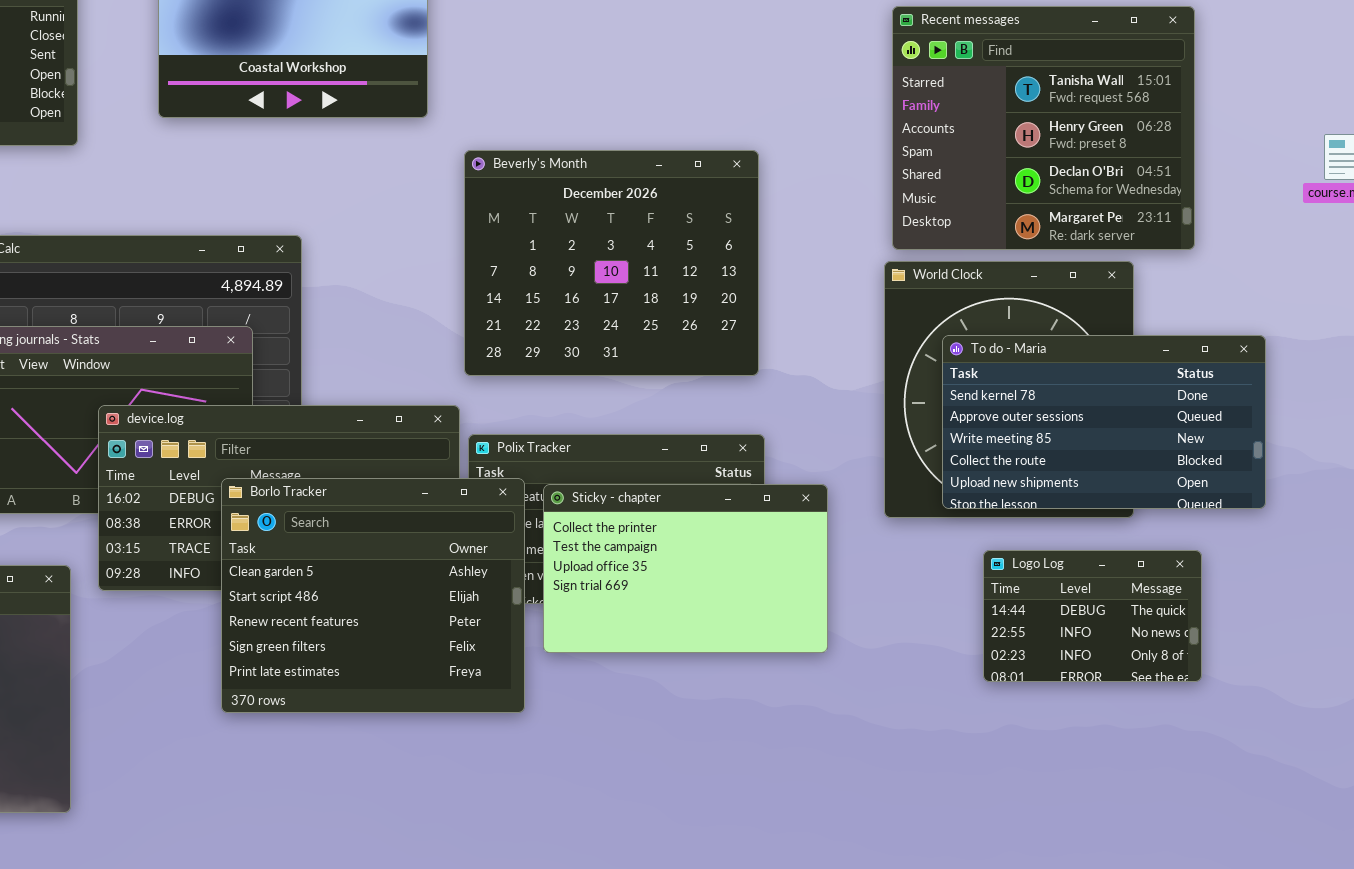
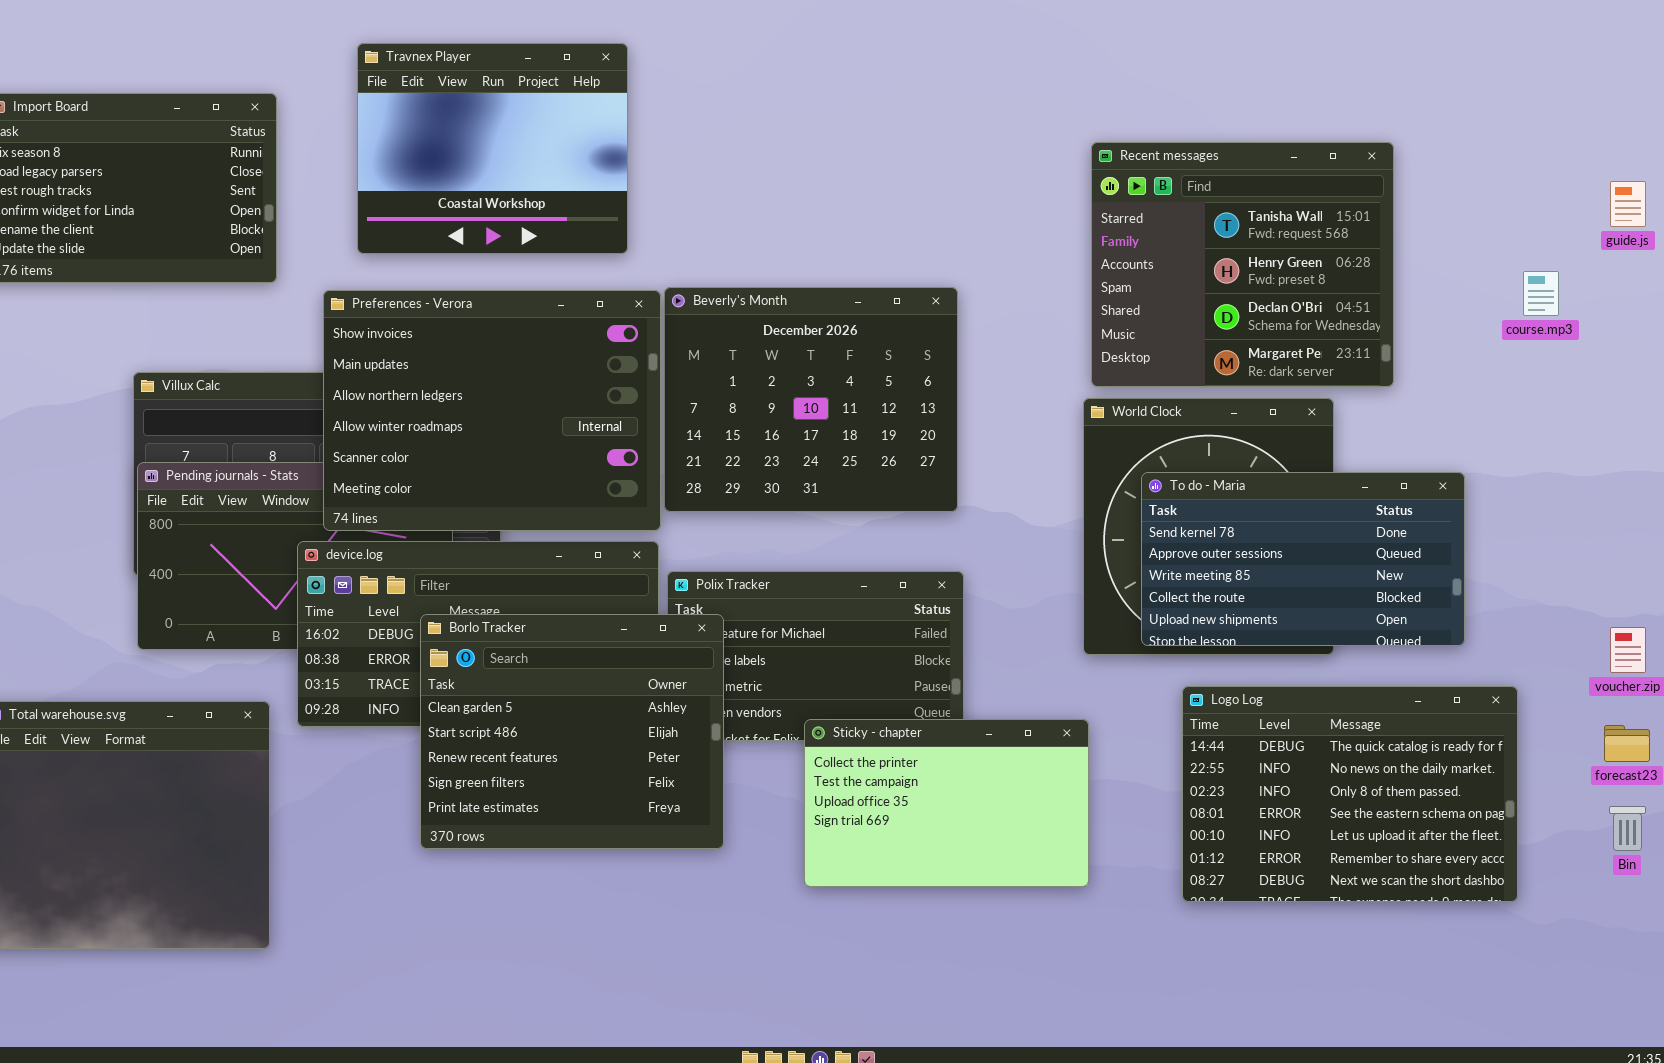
Preferences - Verora: none -> [323,290,661,531], opened
Sticky - chapter: [543,484,828,653] -> [804,719,1089,887], moved
Logo Log: [983,550,1202,682] -> [1182,686,1518,902], resized

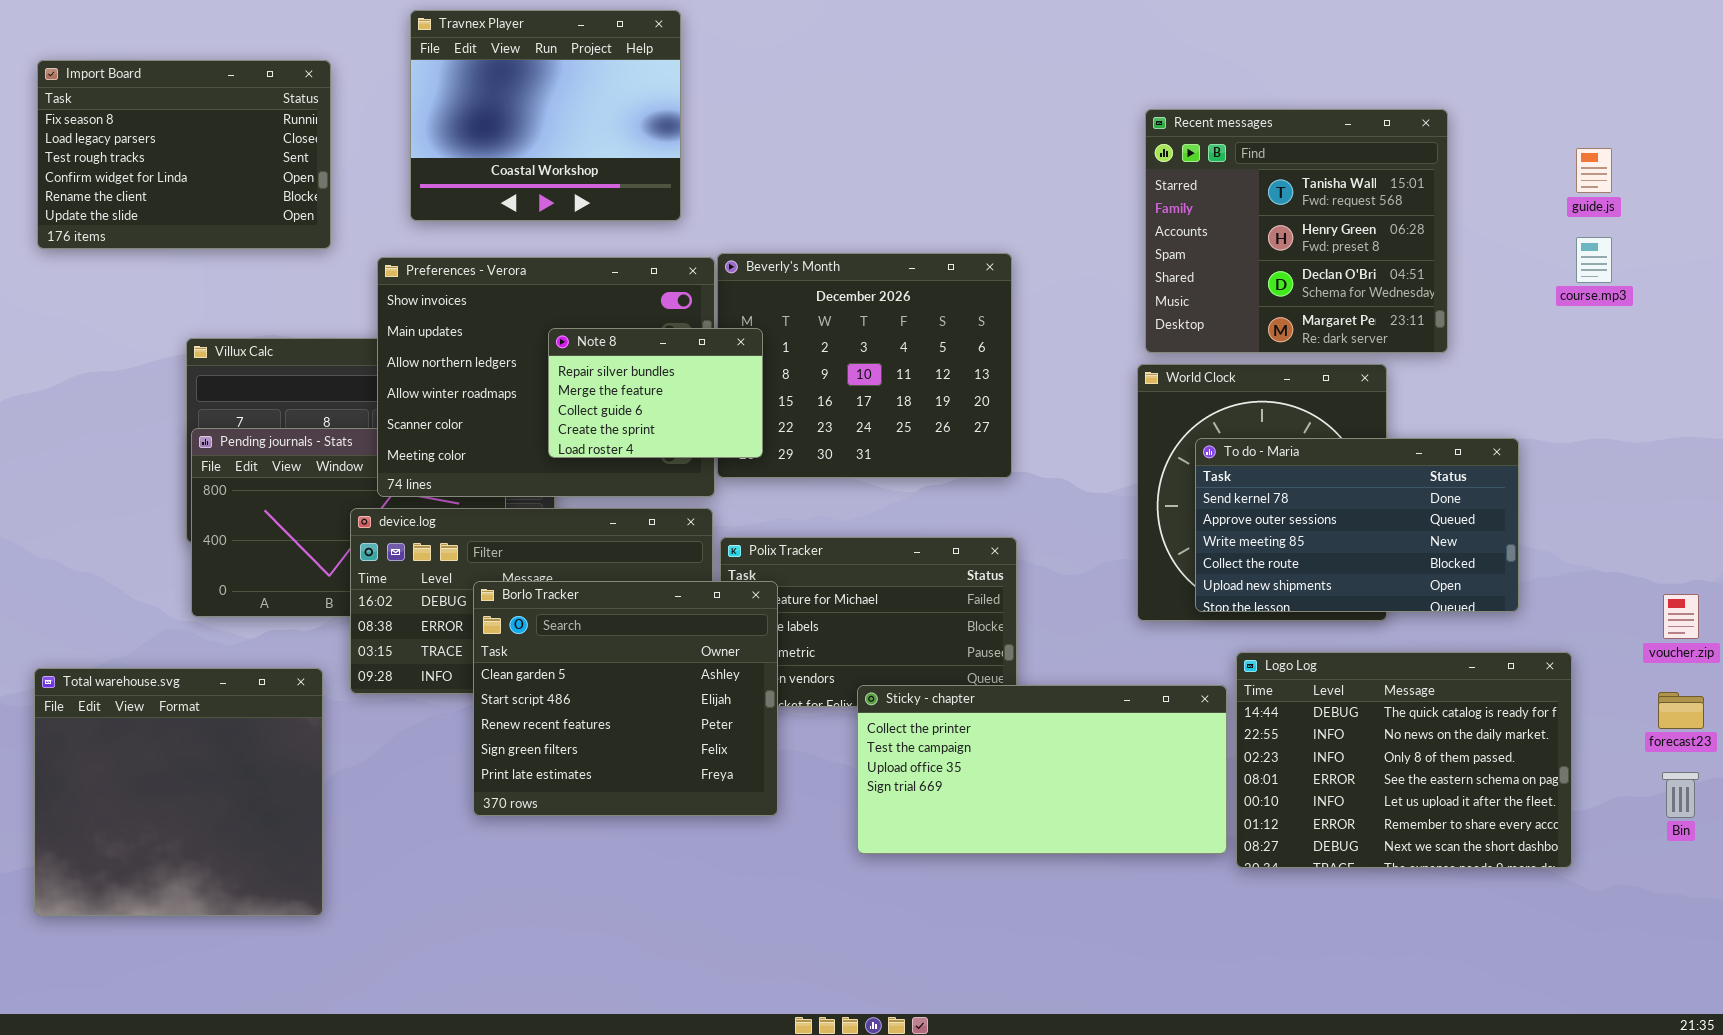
guide.js: [1610,181,1646,227] -> [1576,148,1612,193], moved
Note 8: none -> [548,328,763,458], opened
Sticky - chapter: [804,719,1089,887] -> [857,685,1227,854], resized

